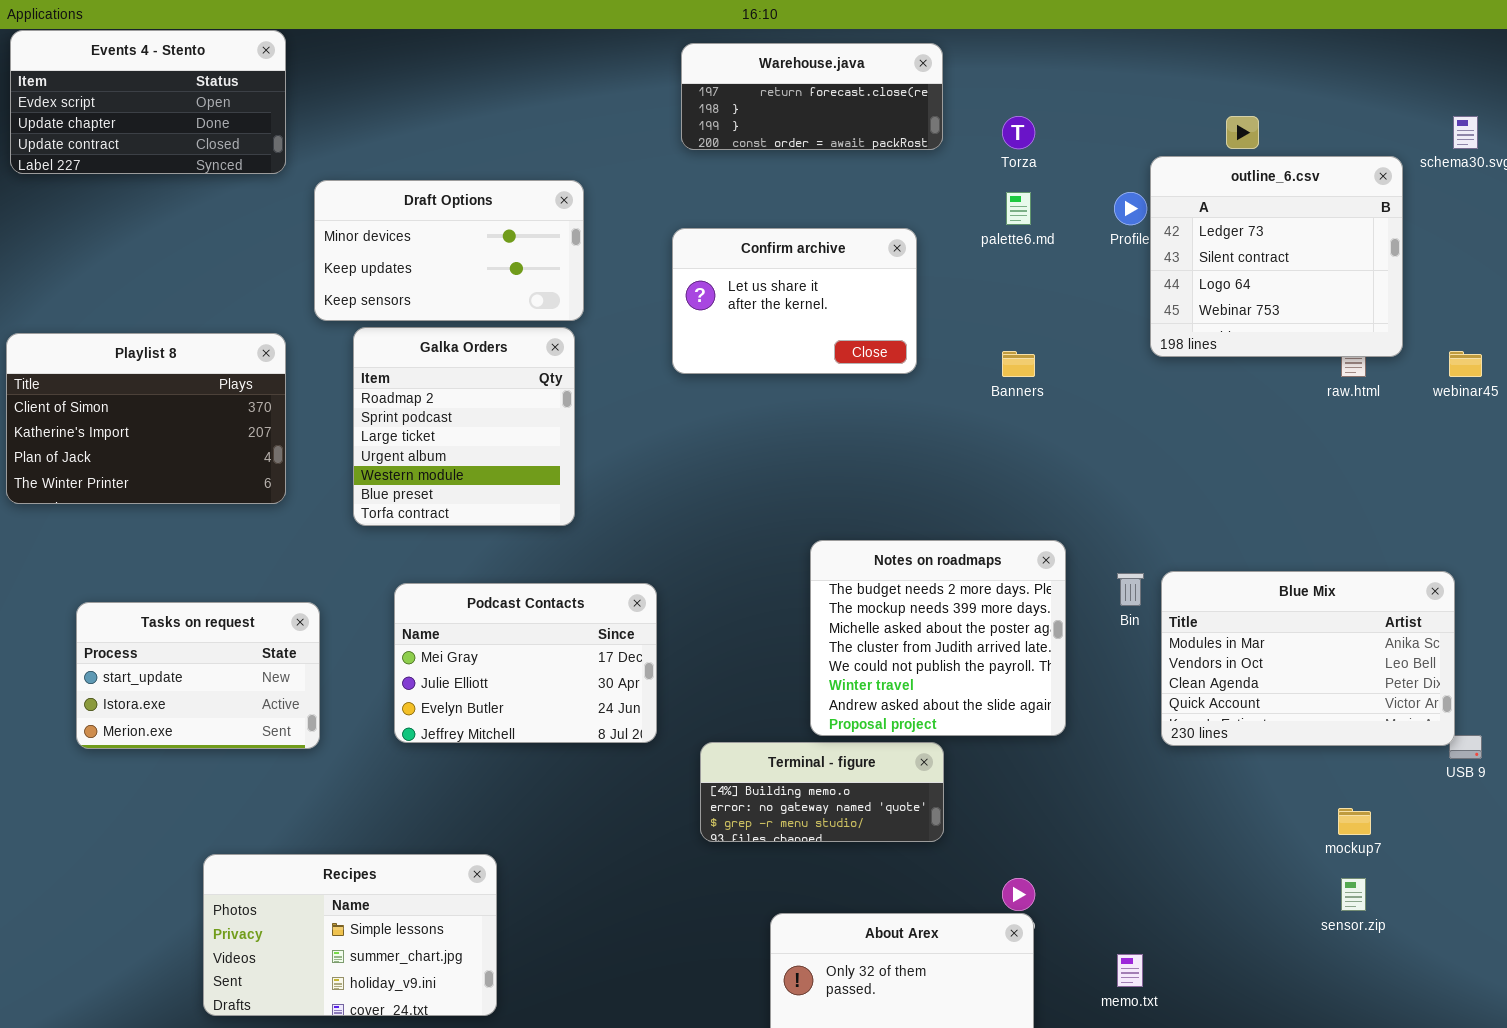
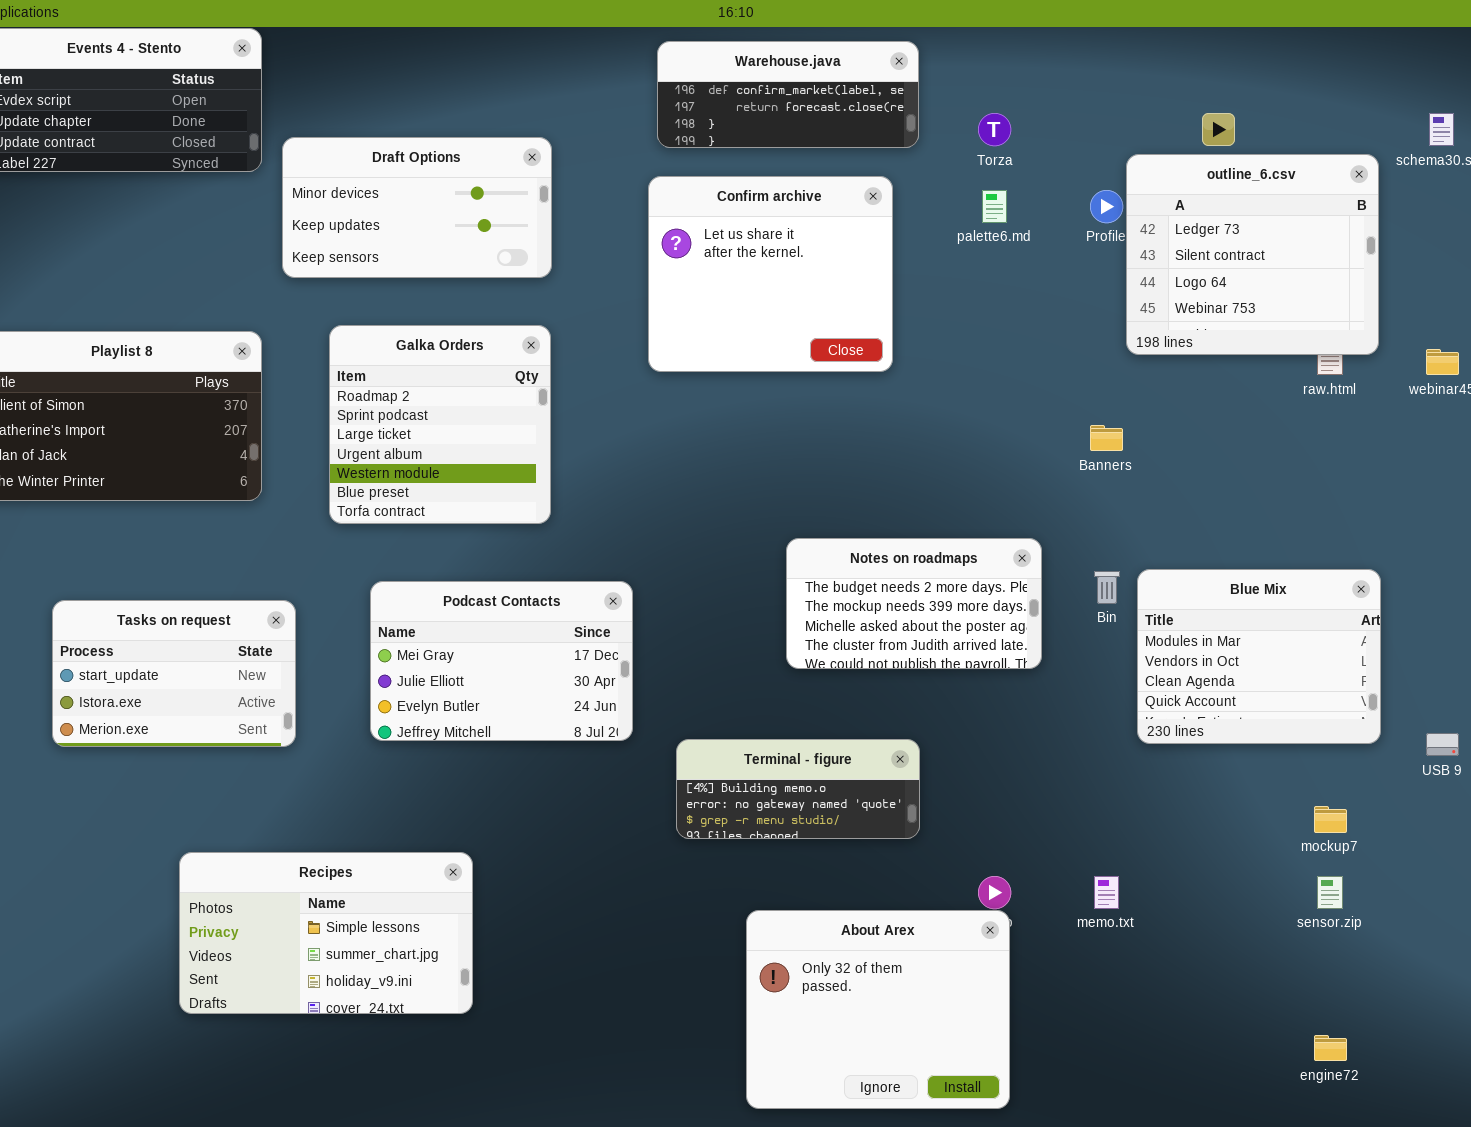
Warehouse.java: [681,43,943,150] -> [657,41,919,148], scrolled up 1 row
Draft Options: [314,180,584,321] -> [282,137,552,278], moved
Confirm archive: [672,228,917,374] -> [648,176,893,372], resized
Banners: [1002,351,1035,377] -> [1090,425,1123,451], moved
Notes on roadmaps: [810,540,1066,736] -> [786,538,1042,669], resized
Blue Mix: [1161,571,1455,746] -> [1137,569,1381,744], resized
memo.txt: [1117,954,1143,987] -> [1094,876,1119,909], moved

